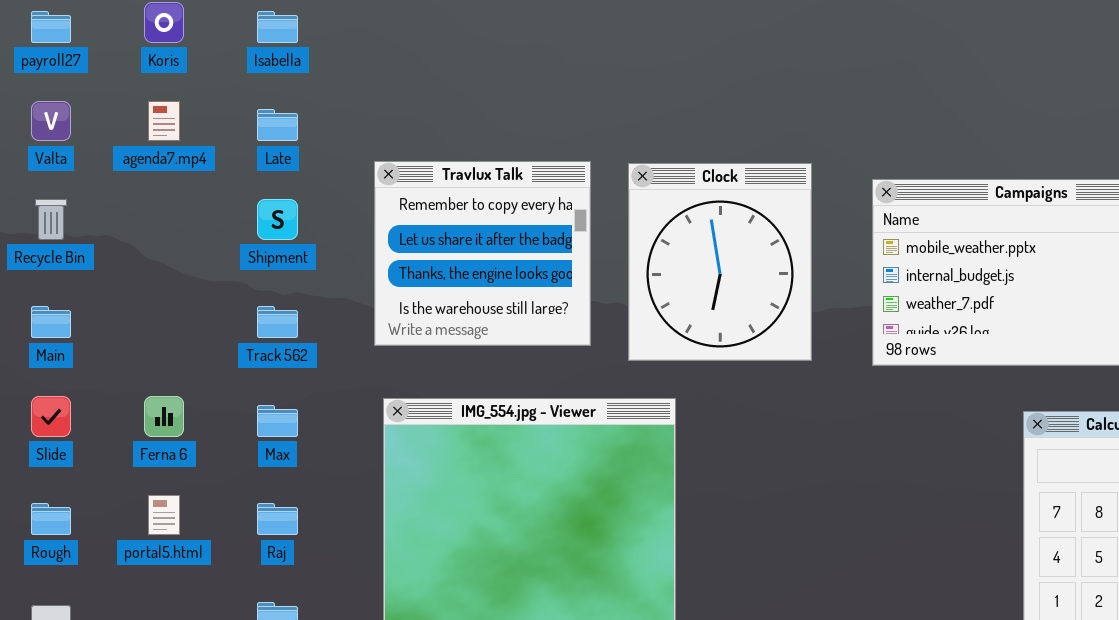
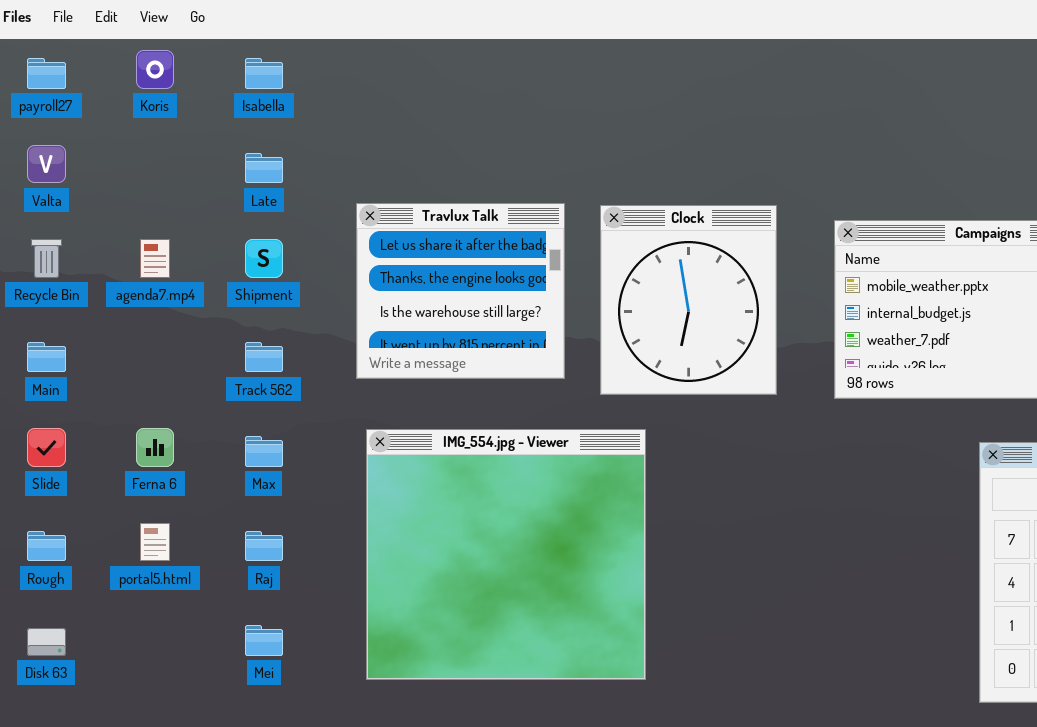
agenda7.mp4: [148,101,180,141] -> [140,239,170,278], moved
Travlux Talk: [374,161,591,346] -> [356,203,565,379], scrolled down 1 row

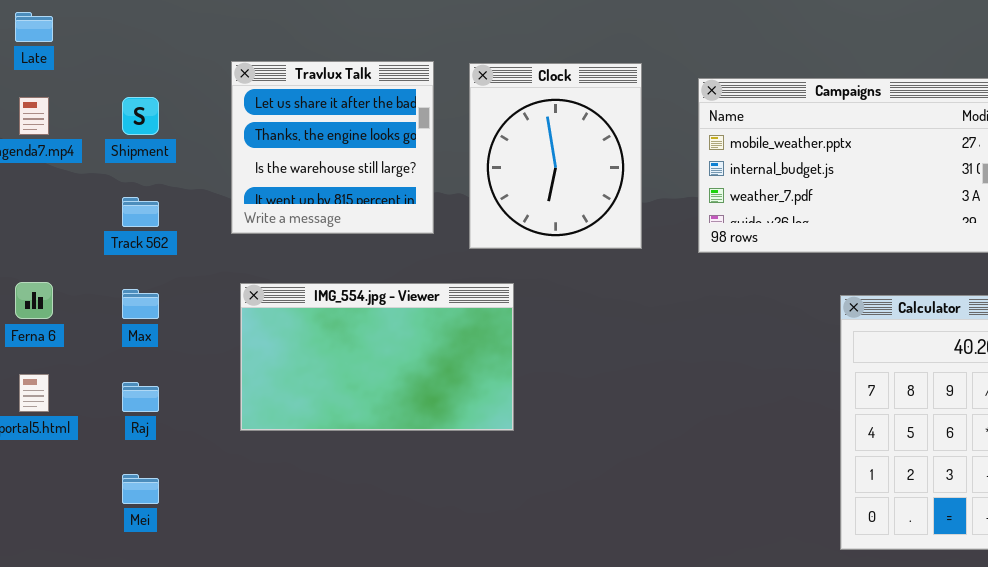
Late: [245,153,283,183] -> [15,12,53,42], moved
IMG_554.jpg - Viewer: [366,429,646,680] -> [240,283,514,431], resized

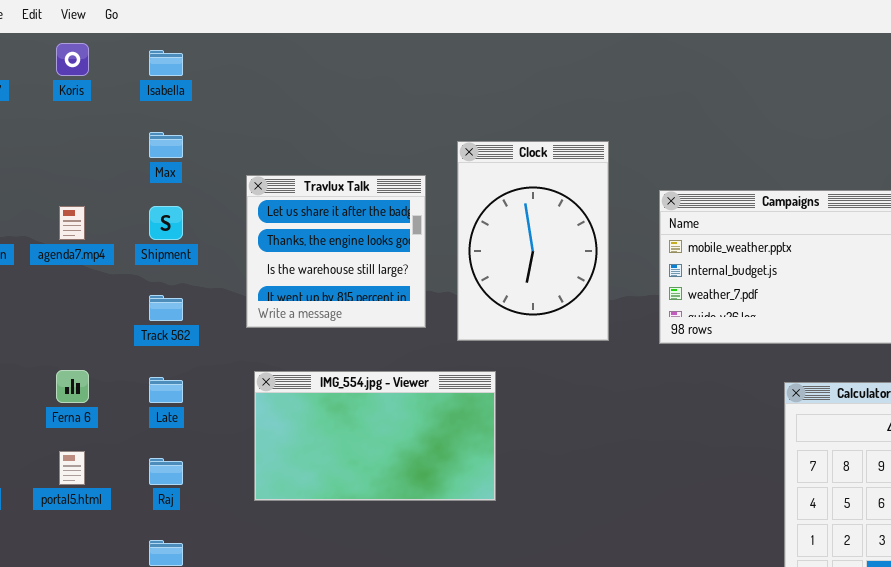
Late: [15,12,53,42] -> [149,377,183,403], moved
Clock: [469,63,642,249] -> [457,141,609,341], resized
Max: [122,289,159,319] -> [149,132,183,158], moved

